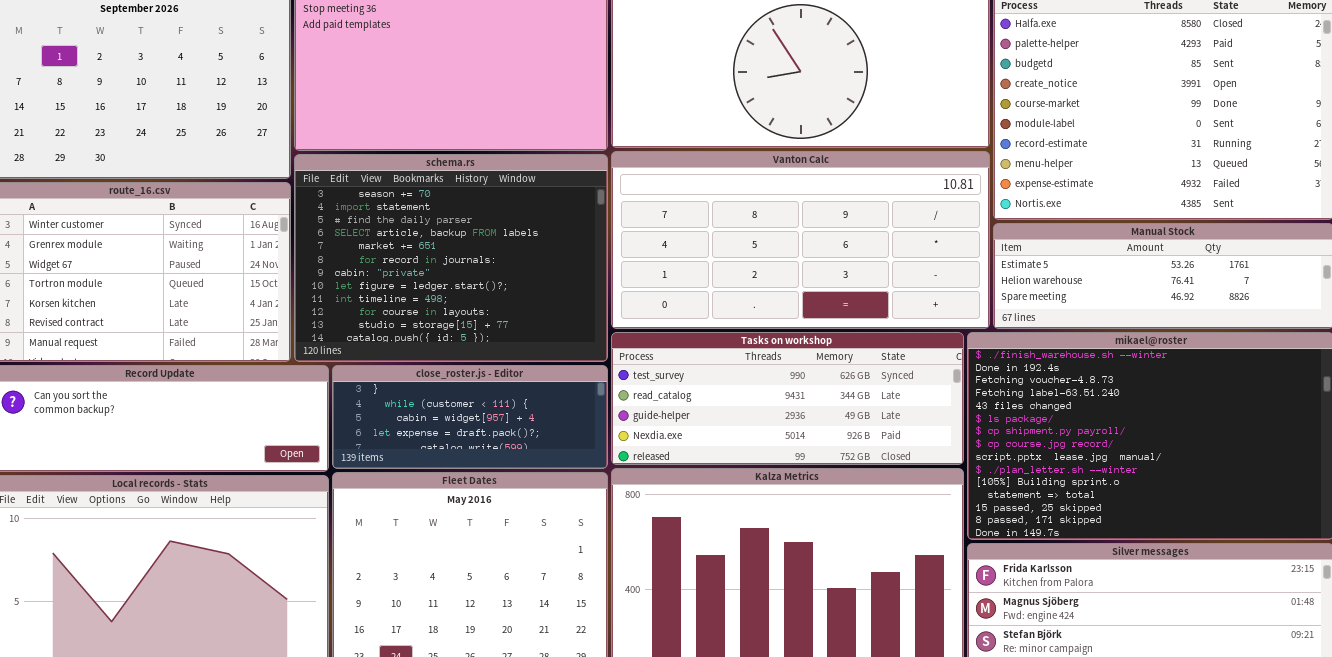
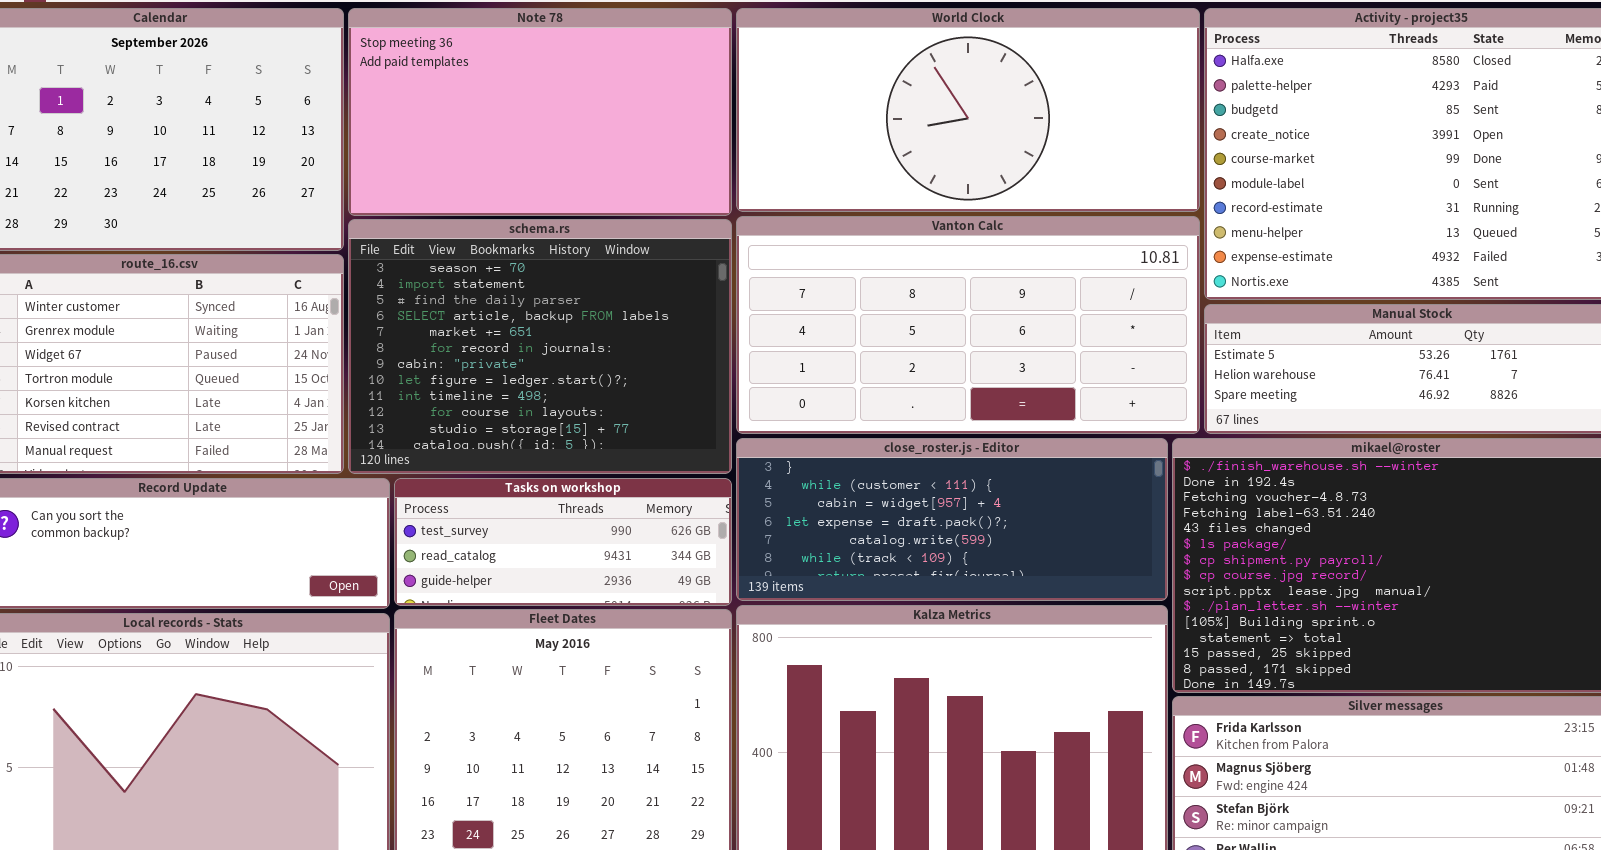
Tasks on workshop: [611,332,964,465] -> [394,478,732,606], moved, resized
close_roster.js - Editor: [332,365,608,469] -> [736,438,1168,601], moved, resized

